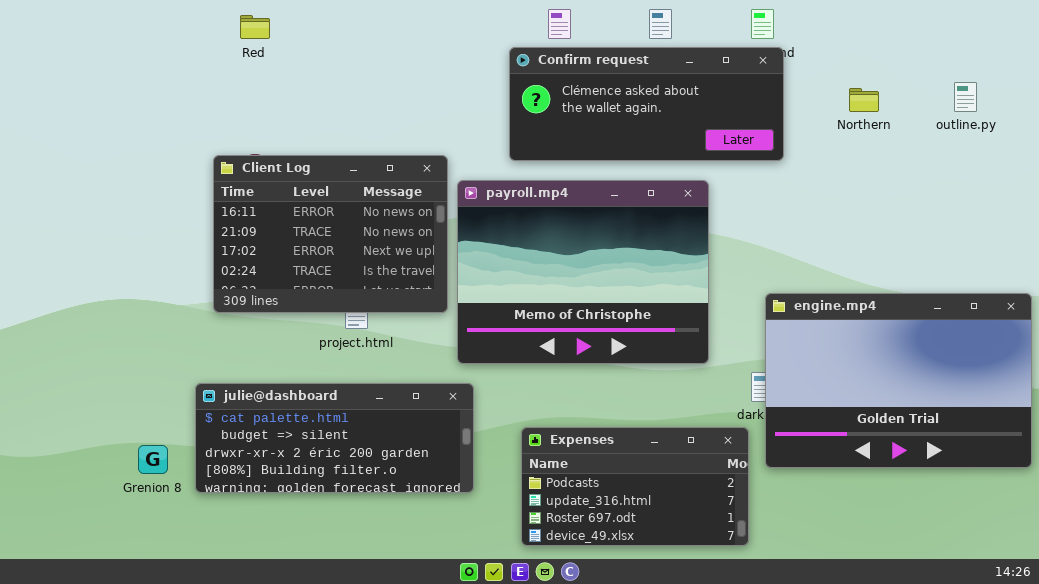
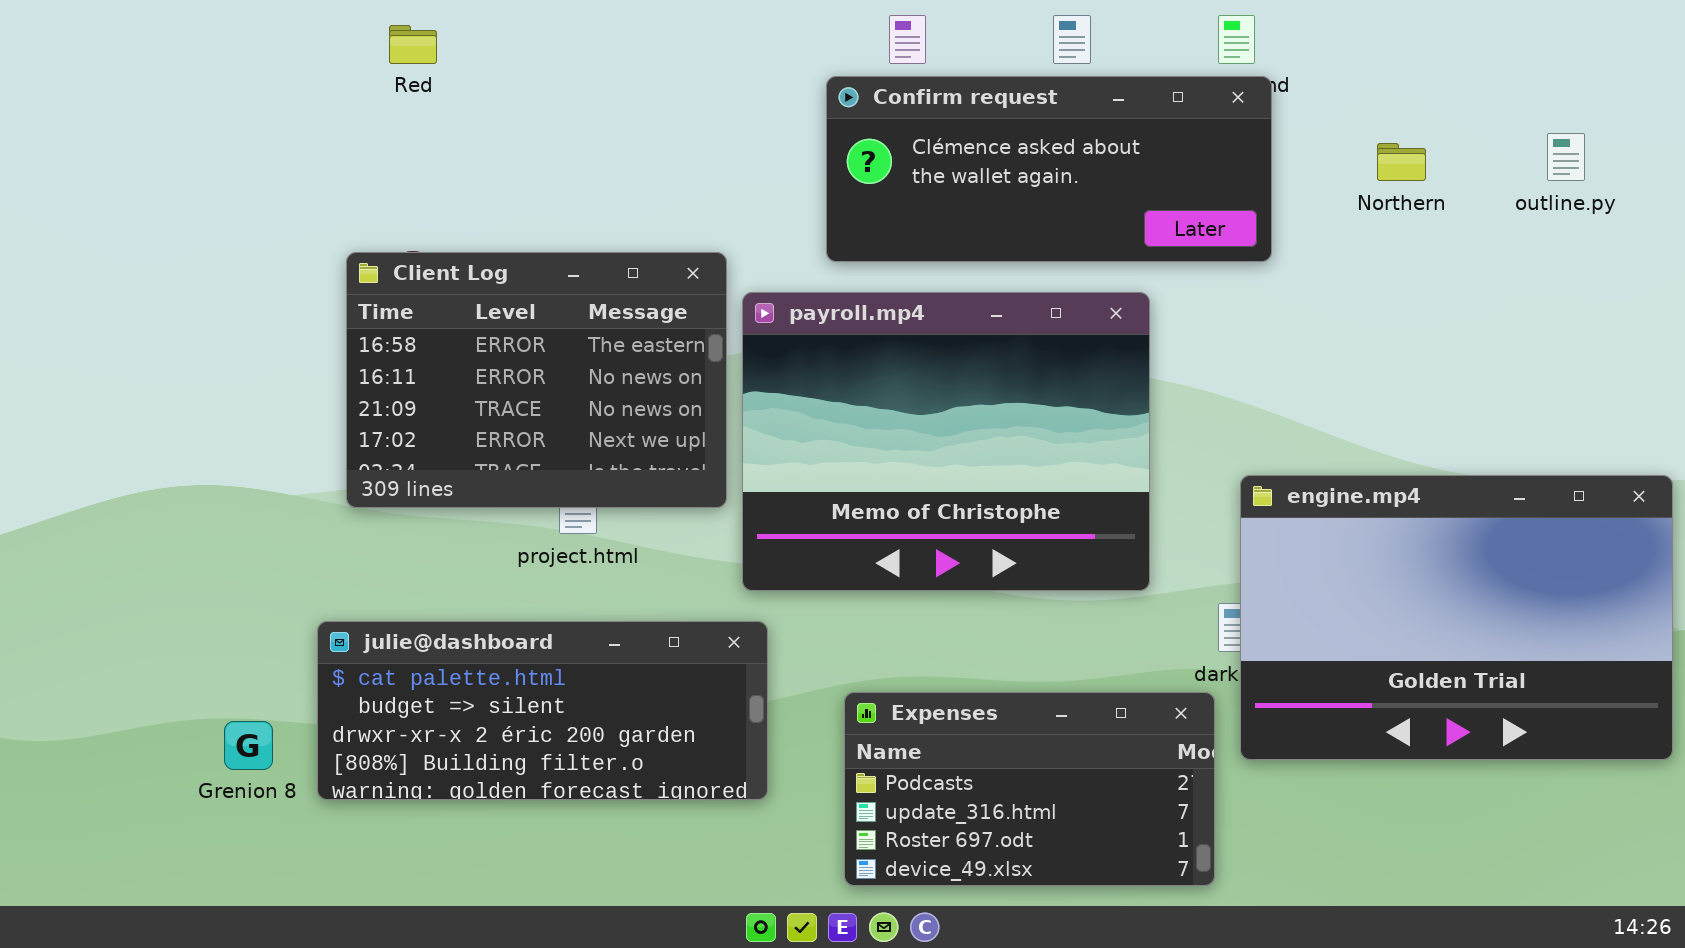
Client Log: [213,155,448,313] -> [346,252,727,508], scrolled up 1 row

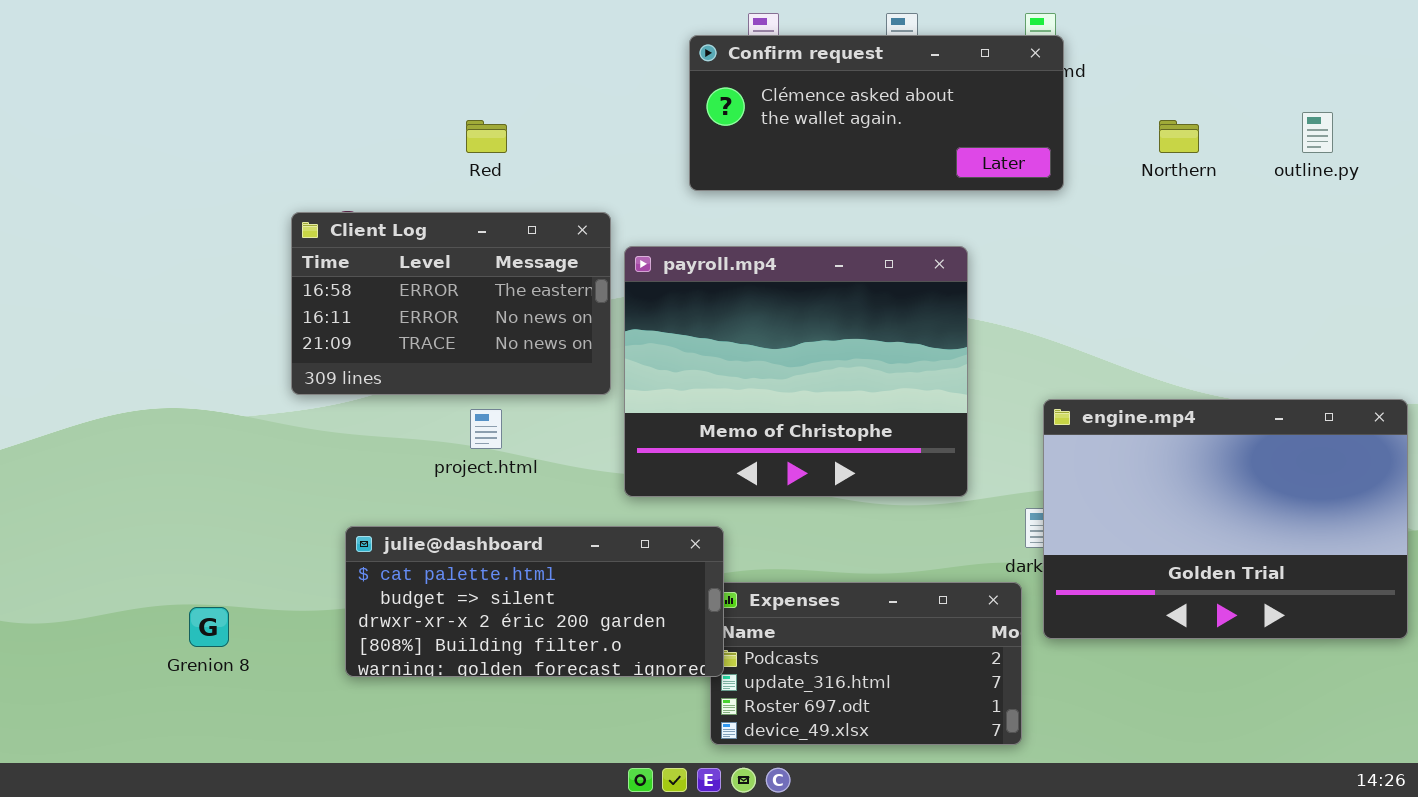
Red: [389,25,437,64] -> [466,120,507,153], moved
Confirm request: [826,76,1272,262] -> [689,35,1064,191], moved
Client Log: [346,252,727,508] -> [291,212,611,395], resized
julie@dashboard: [317,621,768,800] -> [345,526,724,677], moved

